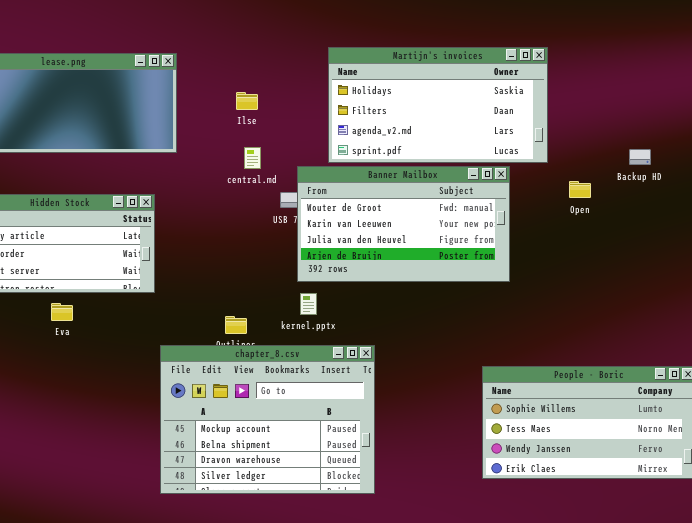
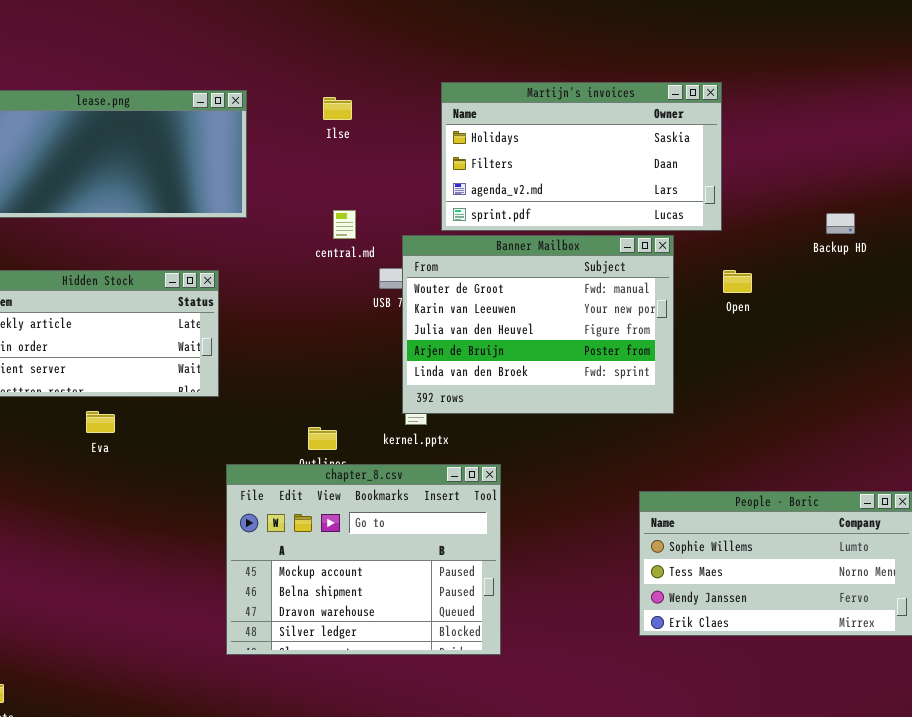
Ilse: [236,92,258,110] -> [323,97,352,120], moved
Banner Mailbox: [297,166,510,282] -> [402,235,674,414], resized
Open: [569,181,591,198] -> [723,270,752,293], moved

